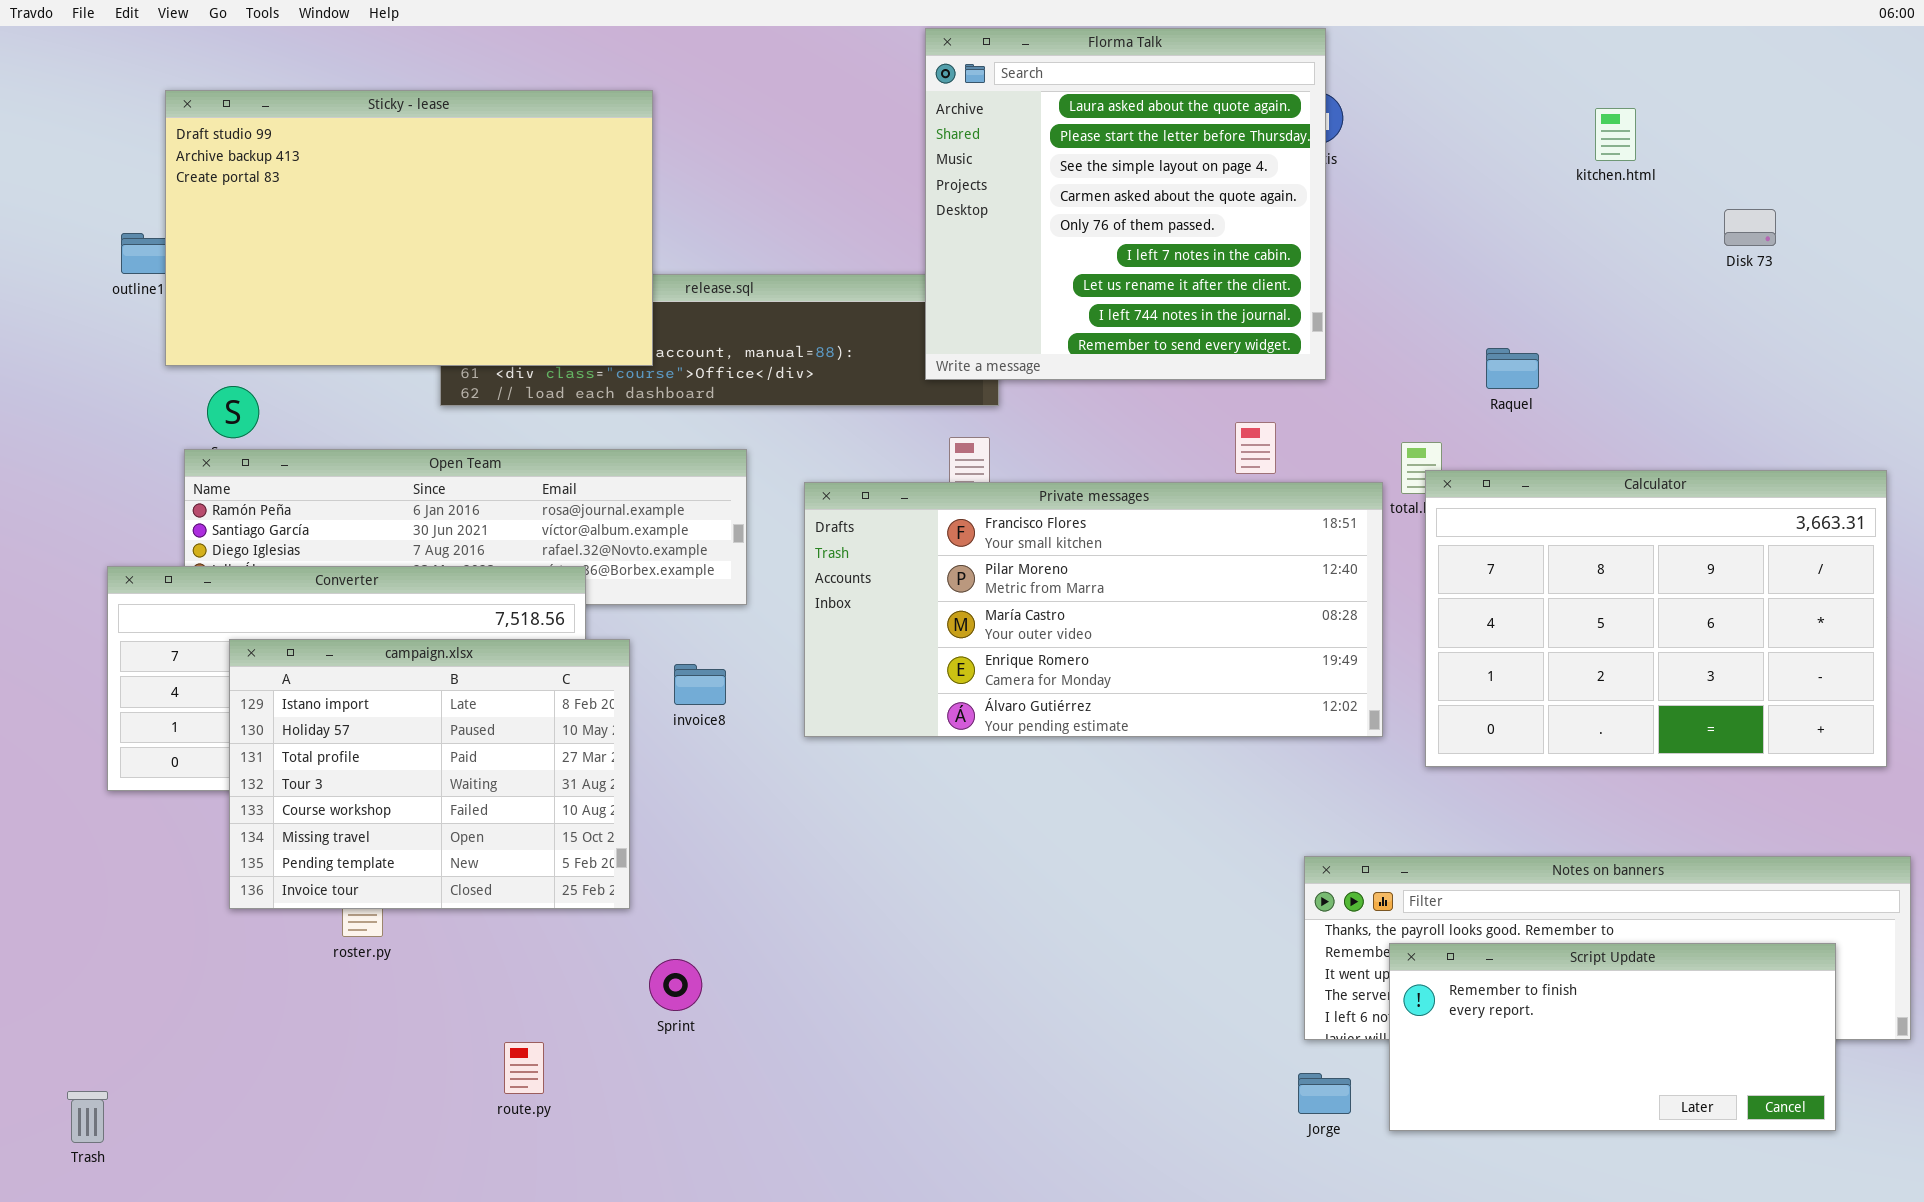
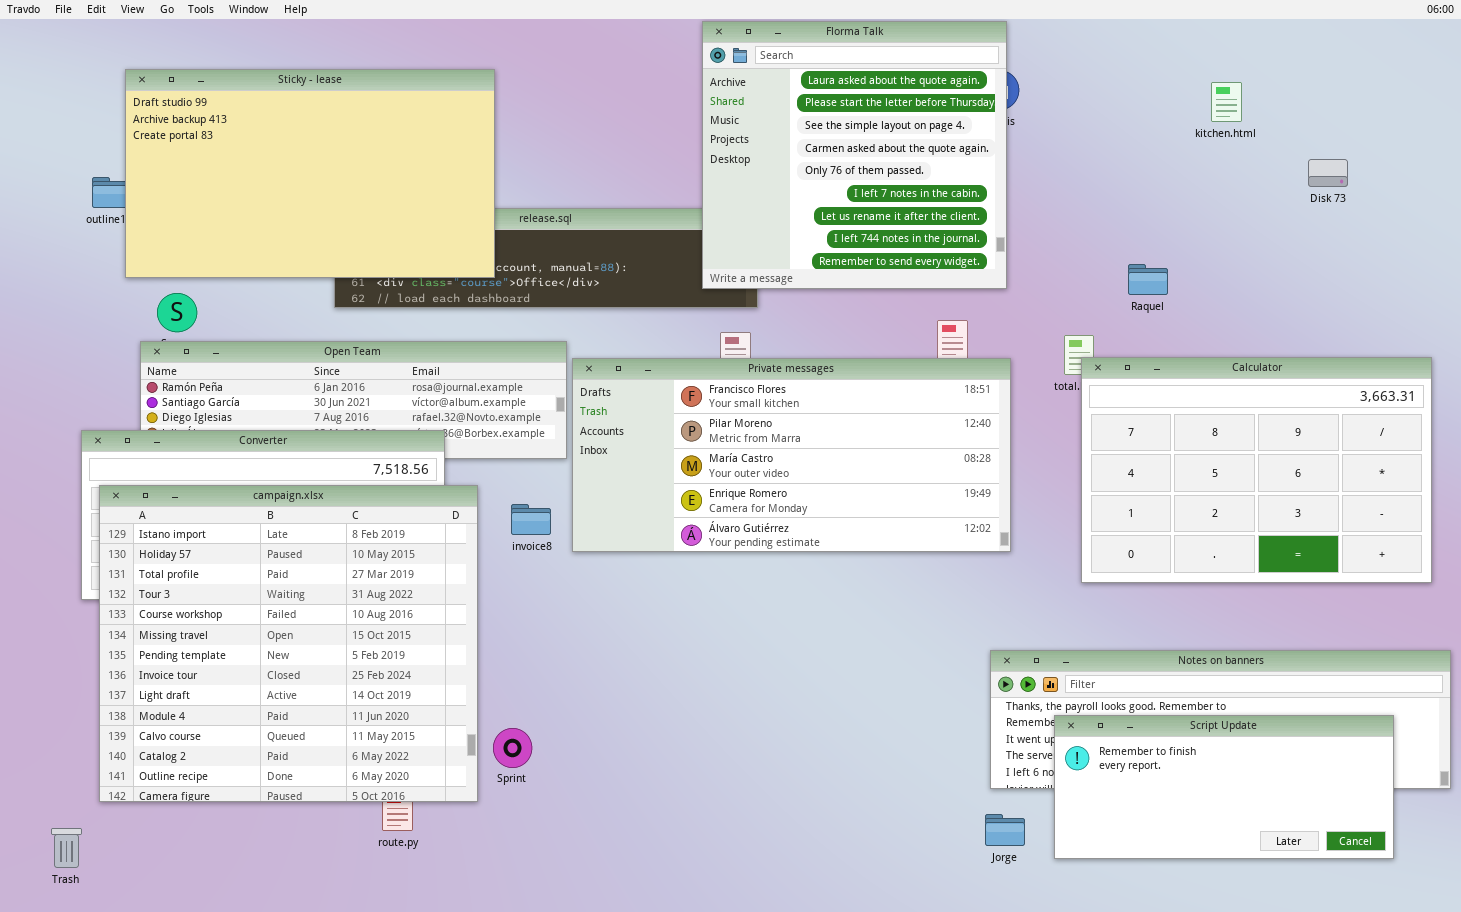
Private messages: [804,482,1383,737] -> [572,358,1011,552], moved
campaign.xlsx: [229,639,630,909] -> [99,485,478,802], resized

